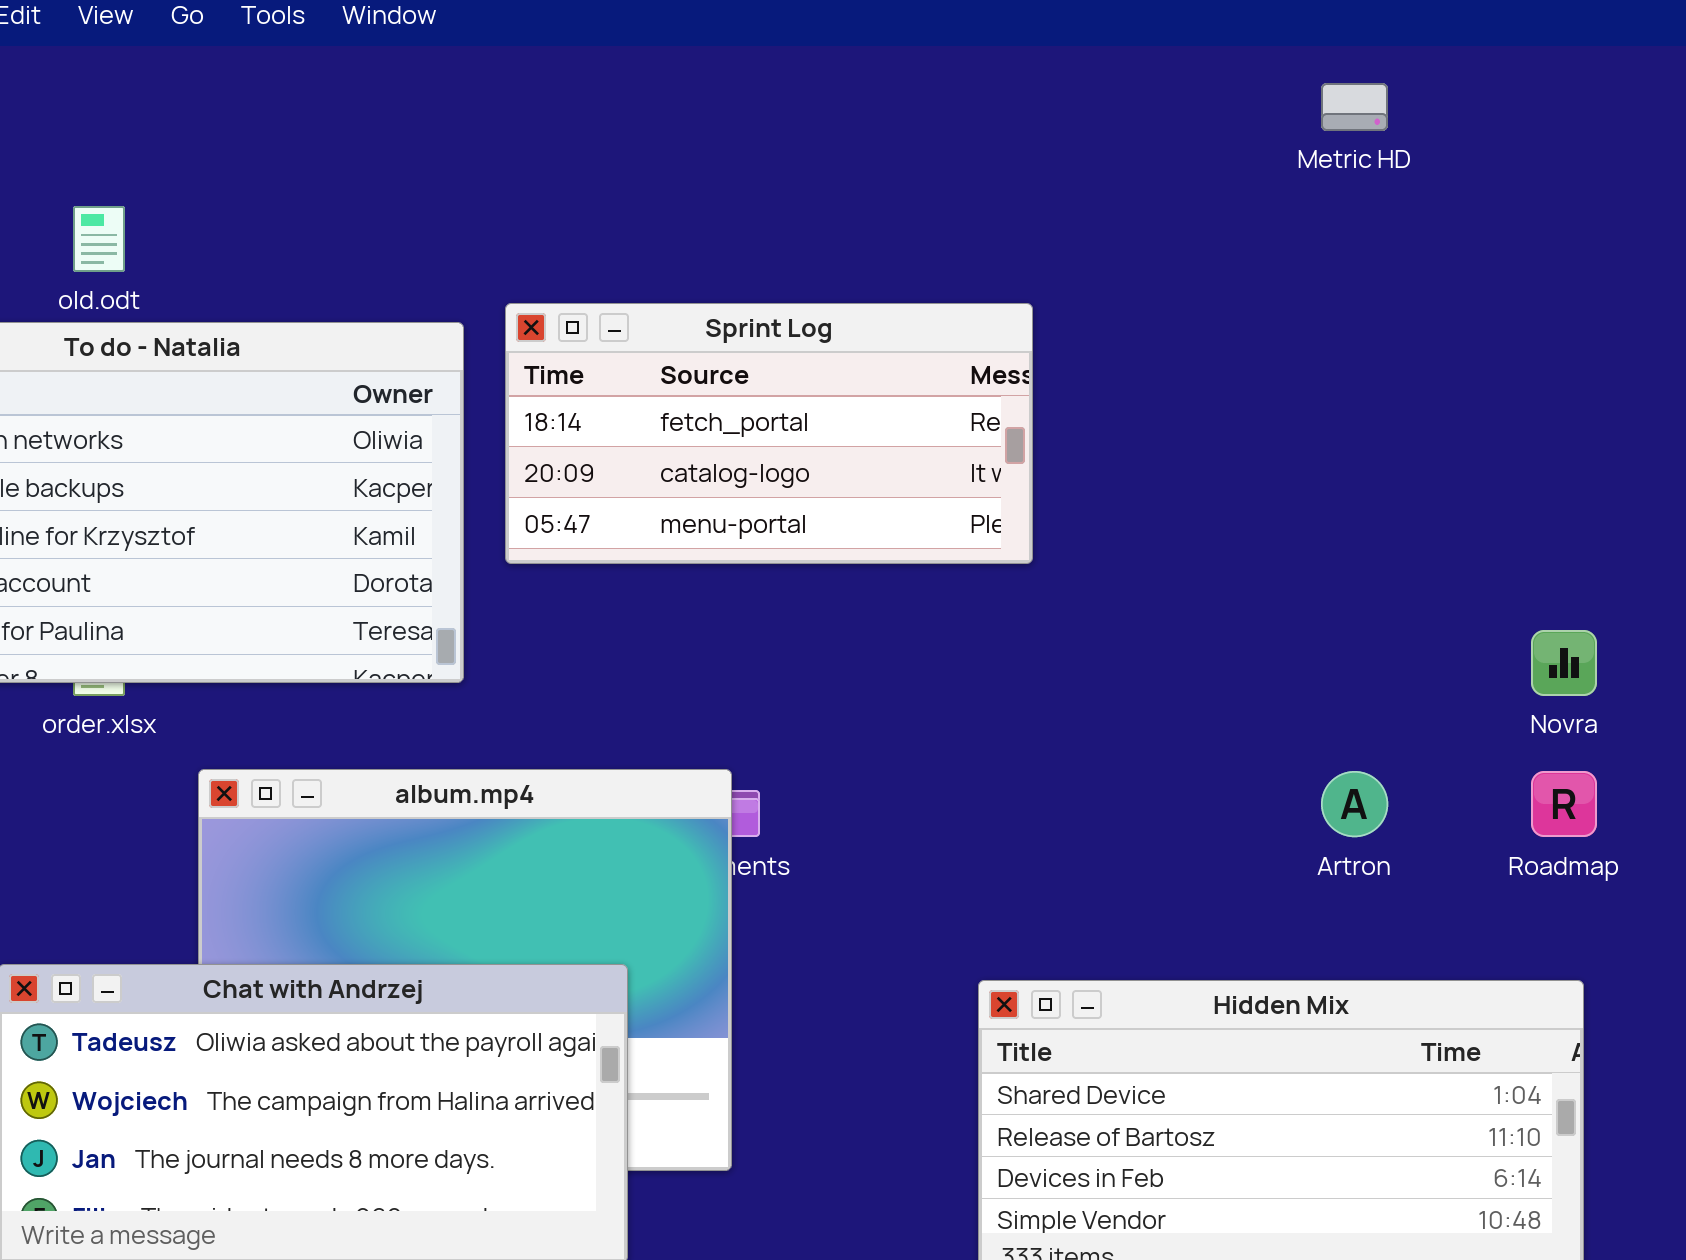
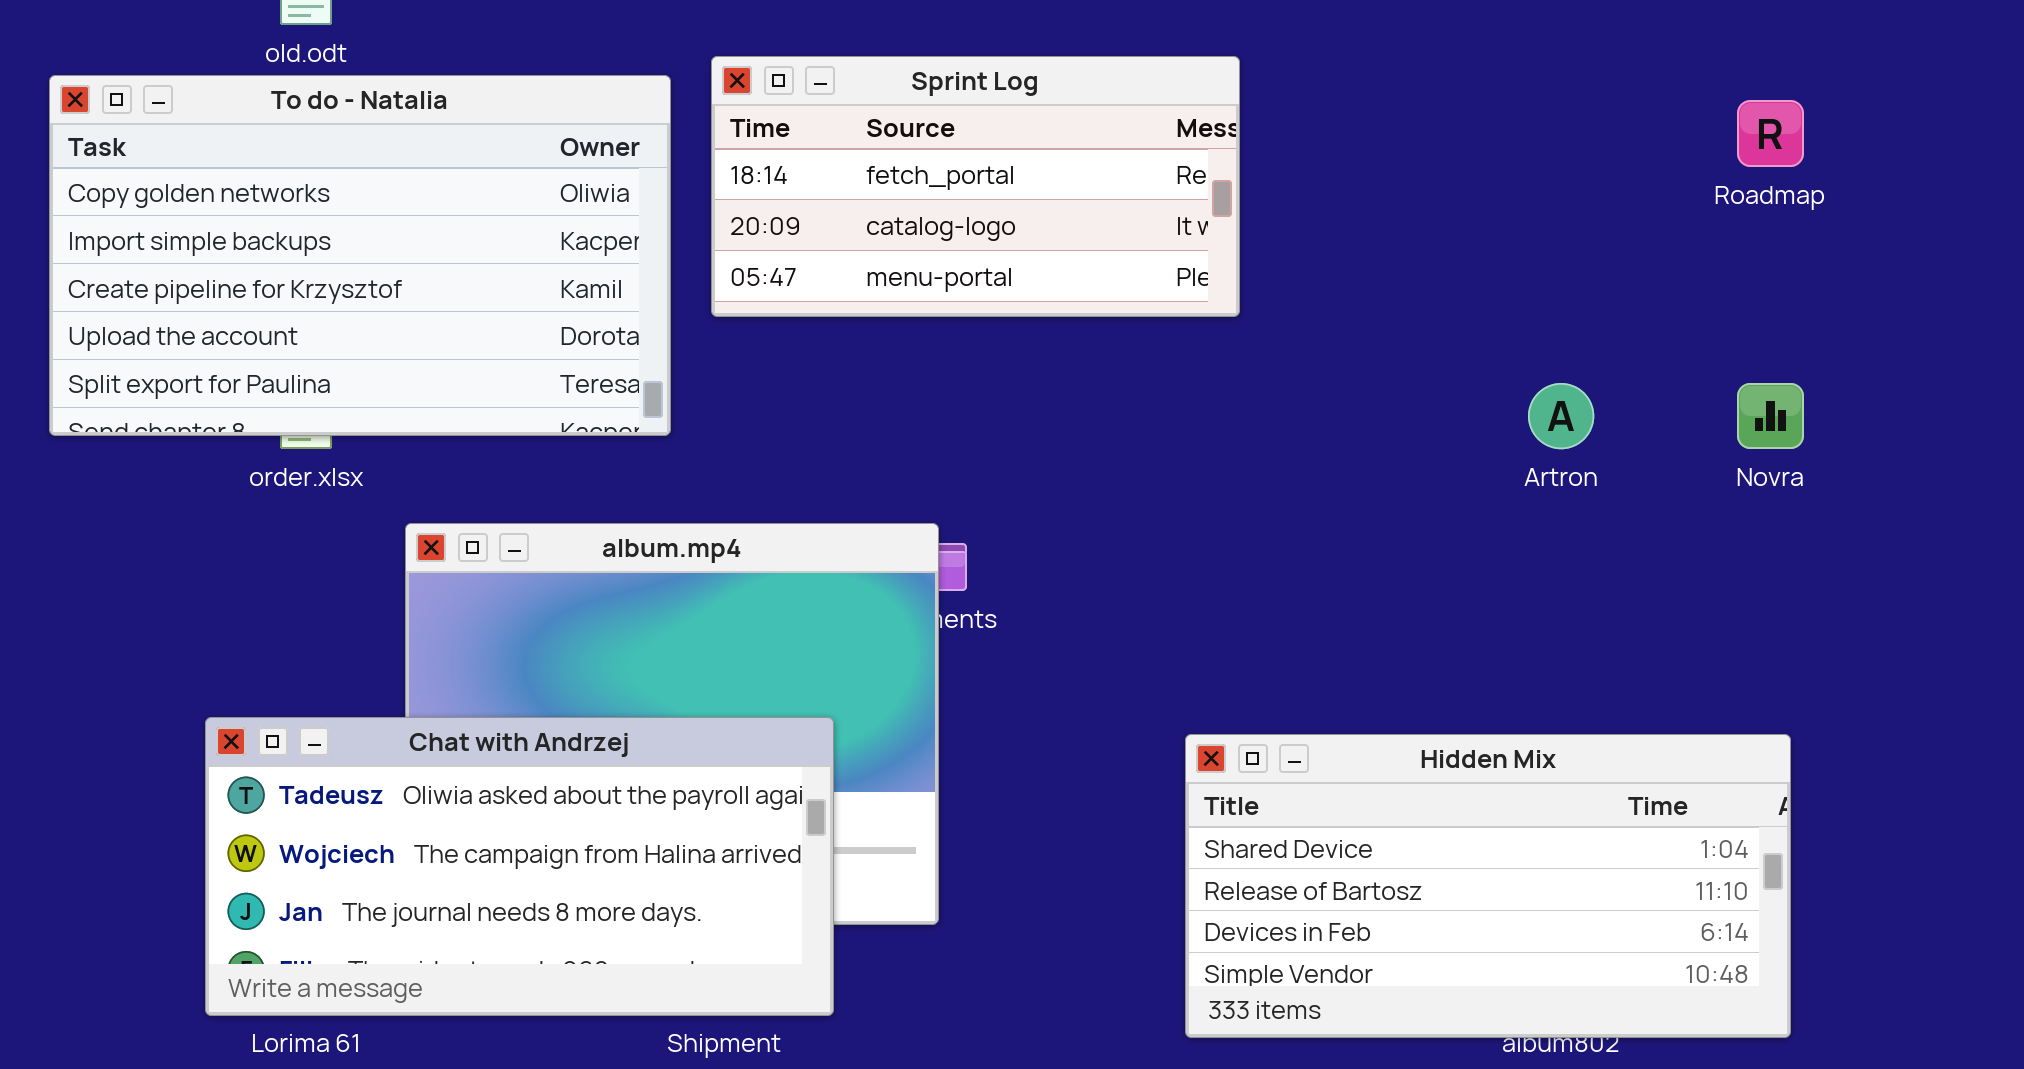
Artron: [1321,771,1388,837] -> [1528,383,1594,449], moved
Roadmap: [1531,771,1597,837] -> [1737,100,1804,167], moved

